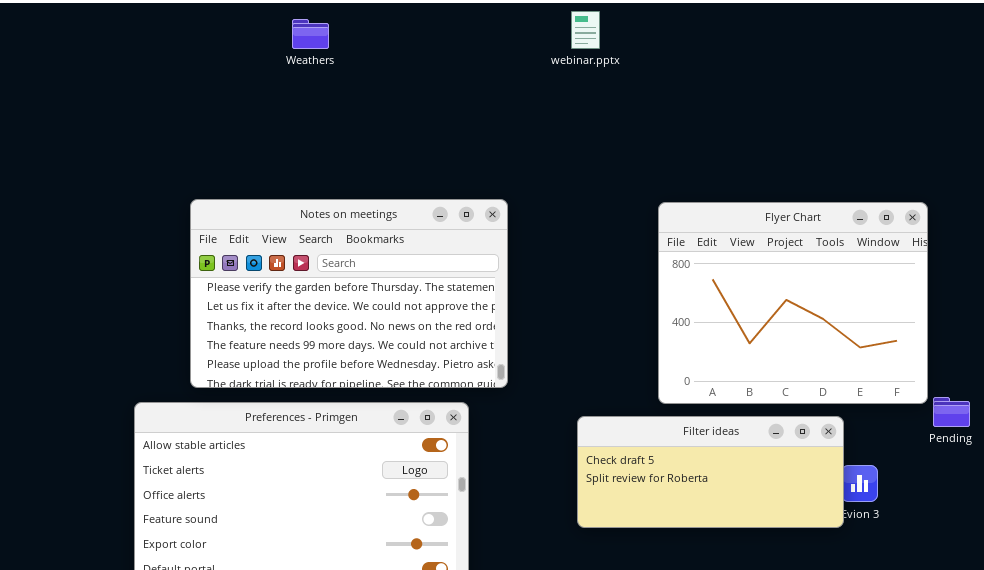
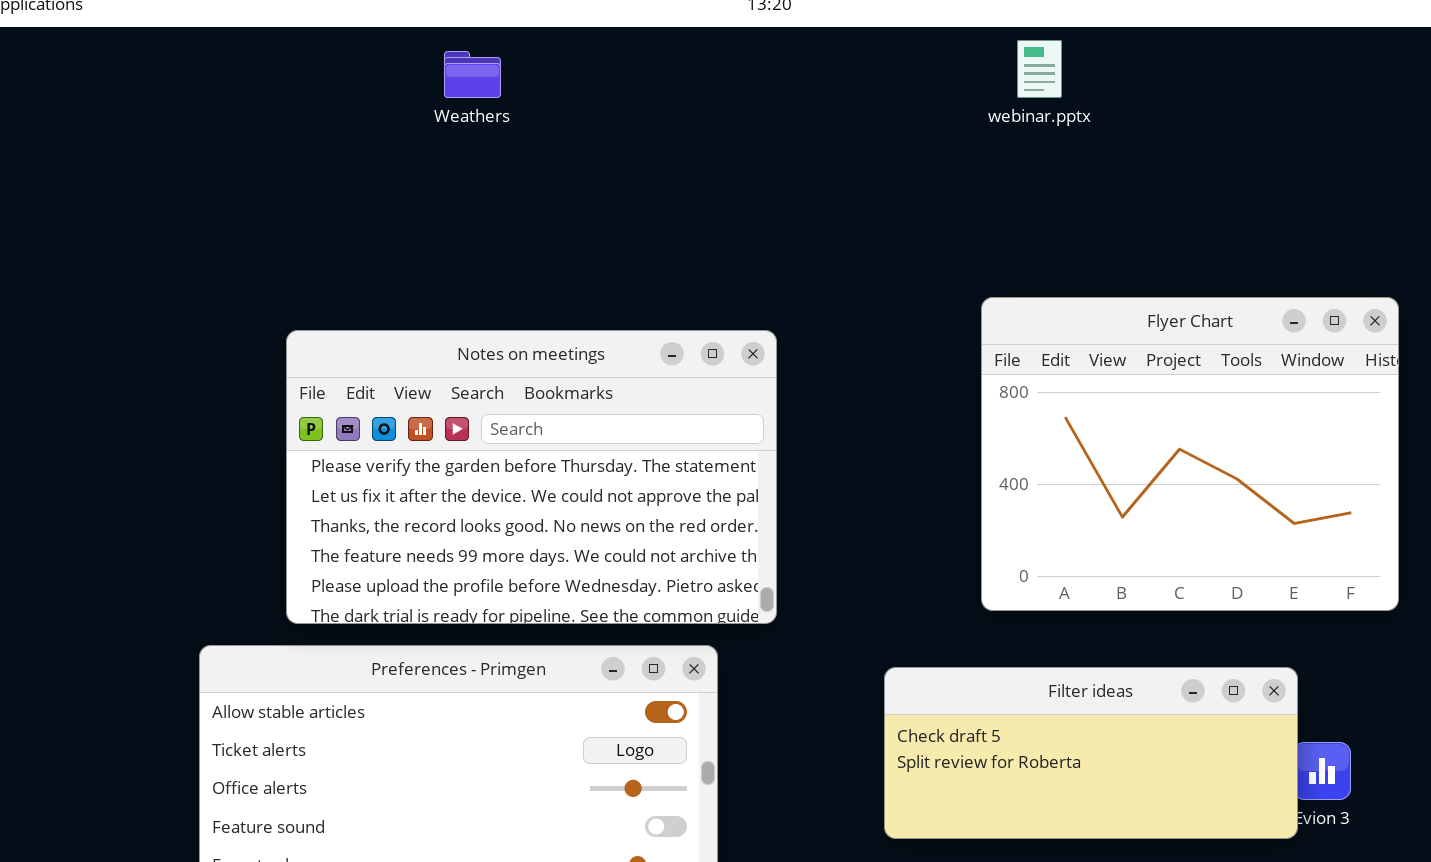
webinar.pptx: [571,11,600,49] -> [1017,40,1062,98], moved
Flyer Chart: [658,202,928,404] -> [981,297,1399,611], moved

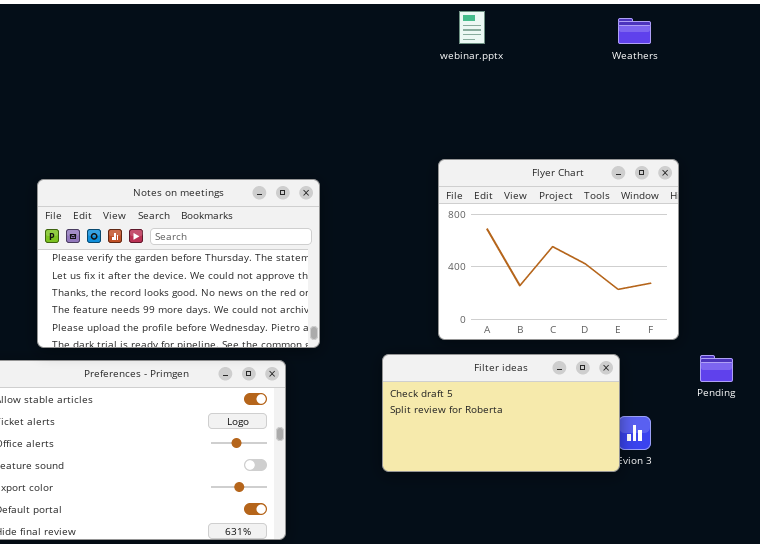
Weathers: [444,51,501,98] -> [618,18,651,44], moved
Filter ideas: [884,667,1298,839] -> [382,354,620,472], resized

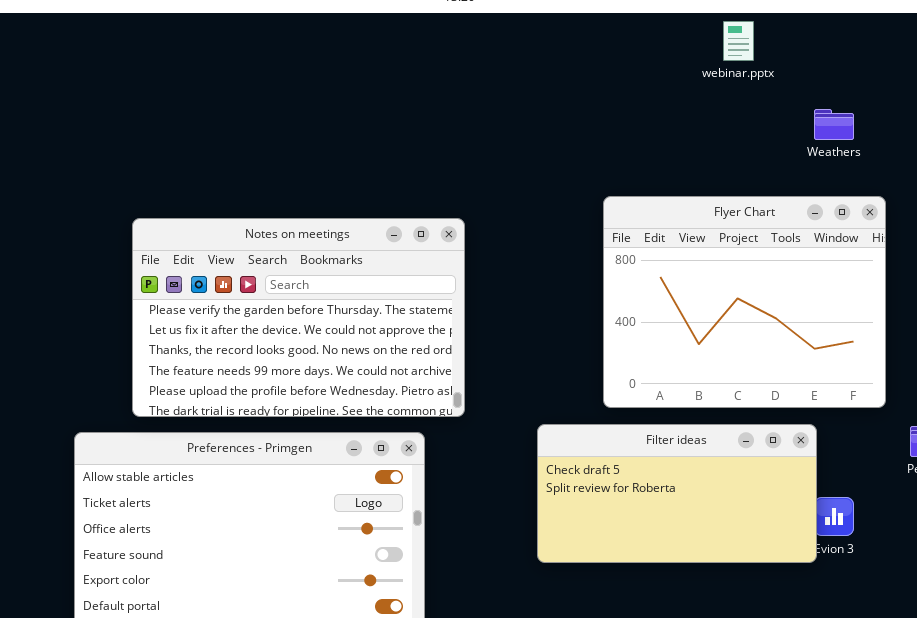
webinar.pptx: [459,11,485,44] -> [723,21,754,61], moved
Weathers: [618,18,651,44] -> [814,109,854,140], moved

